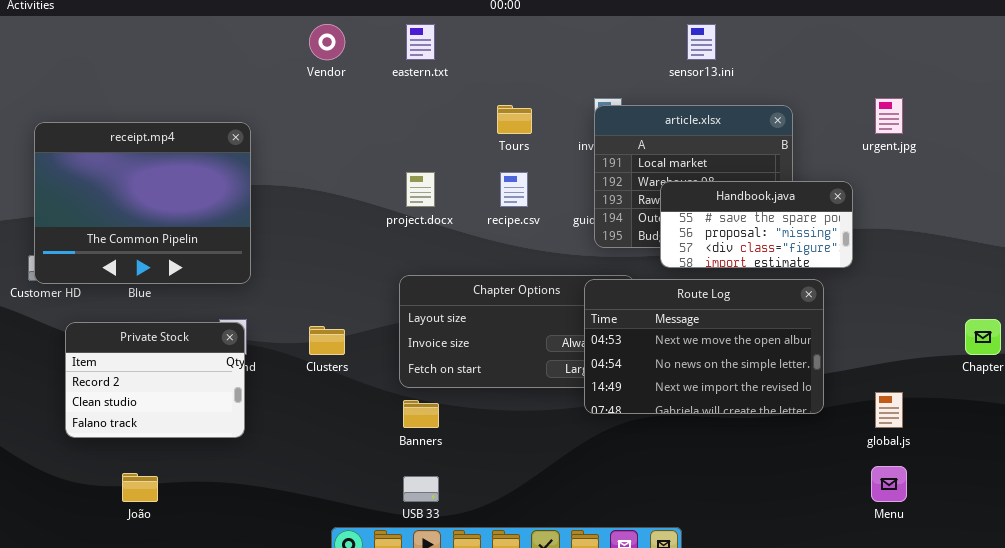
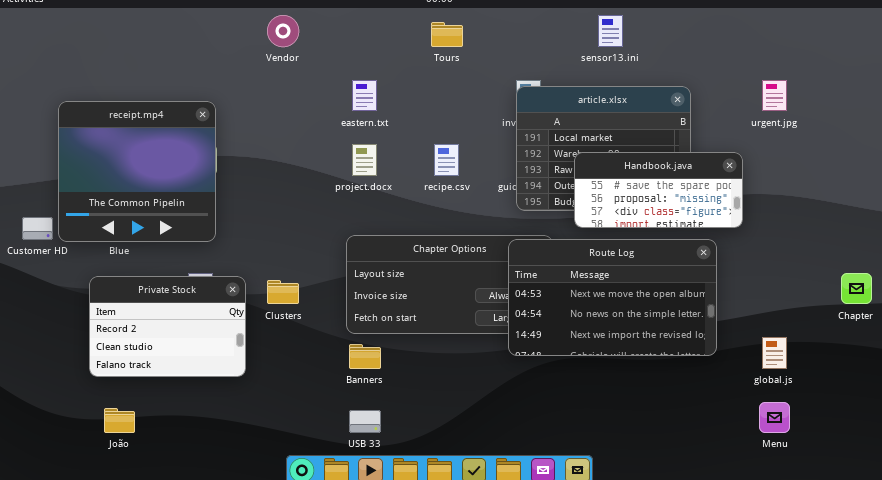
eastern.txt: [406,24,435,60] -> [352,80,377,111], moved
Tours: [497,105,532,134] -> [431,22,463,47], moved
receipt.mp4: [34,122,251,284] -> [58,101,216,242], resized
Private Stock: [65,322,245,438] -> [89,276,246,377], moved

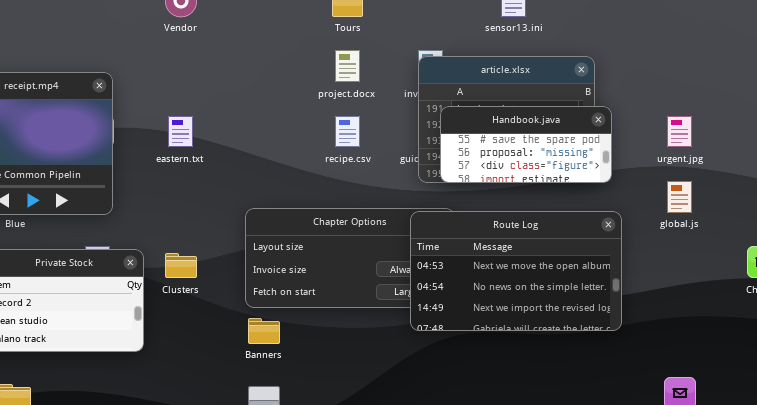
eastern.txt: [352,80,377,111] -> [168,116,193,147], moved
urgent.jpg: [762,80,787,111] -> [667,116,692,147], moved
project.docx: [352,144,377,176] -> [335,50,360,82], moved
Handbook.java: [574,152,743,228] -> [440,106,612,183], moved
global.js: [762,337,787,369] -> [667,181,692,213], moved

